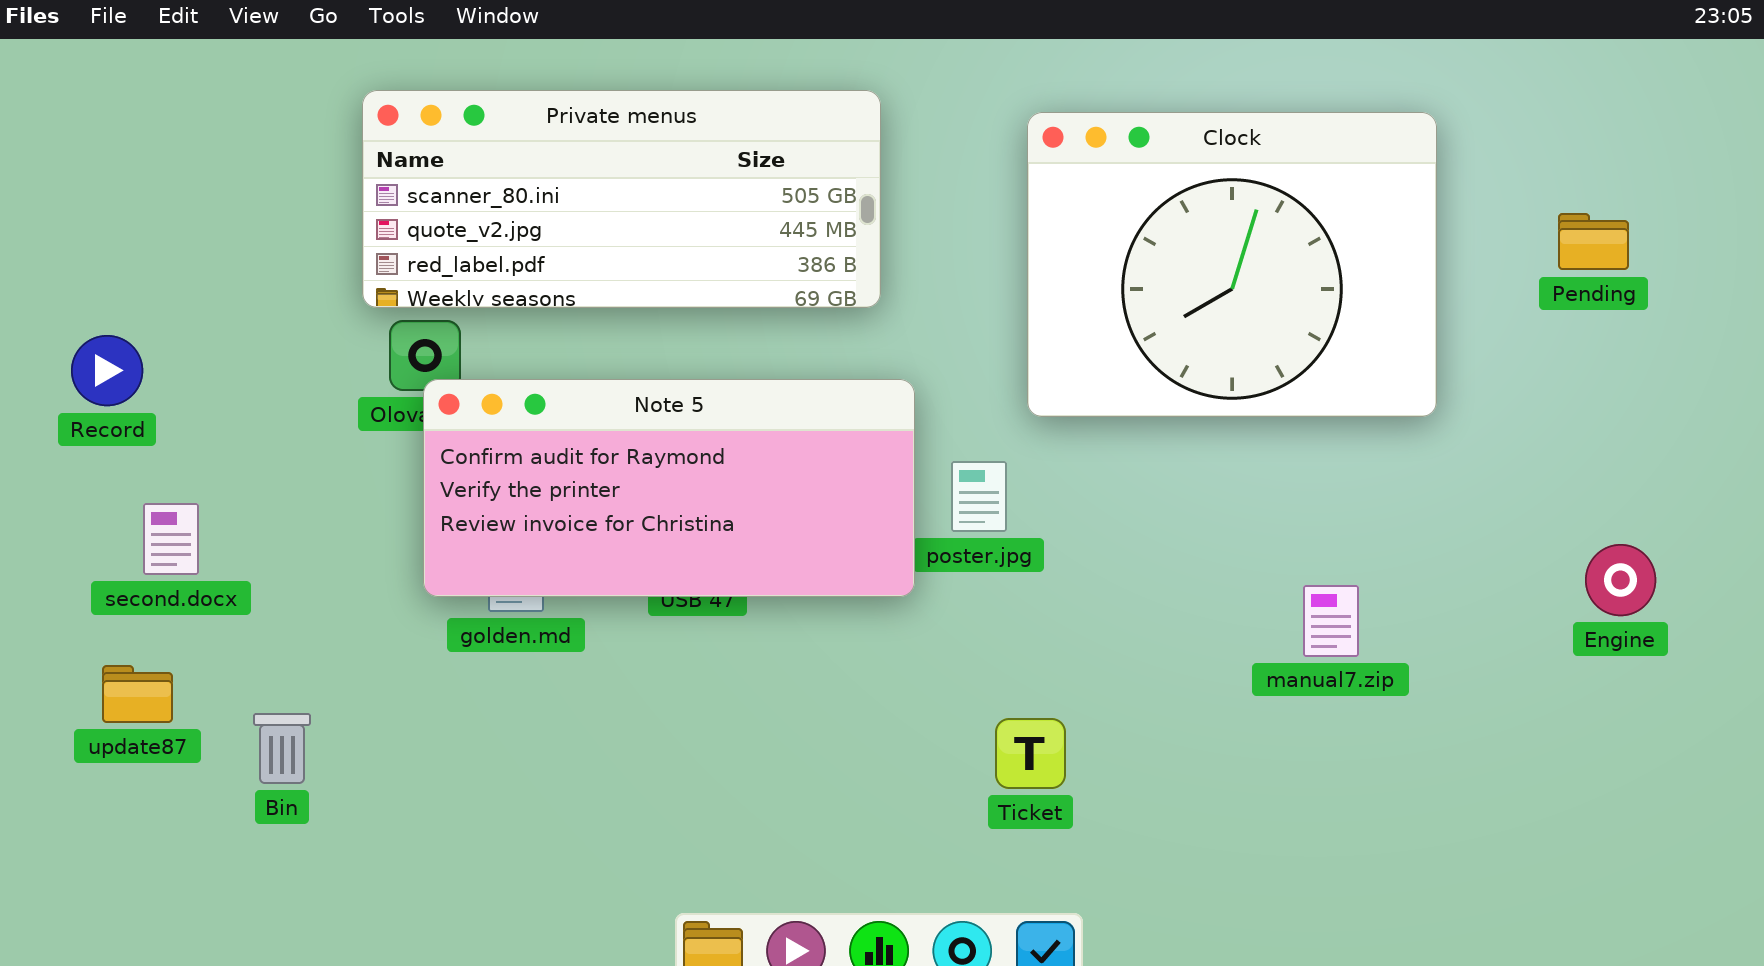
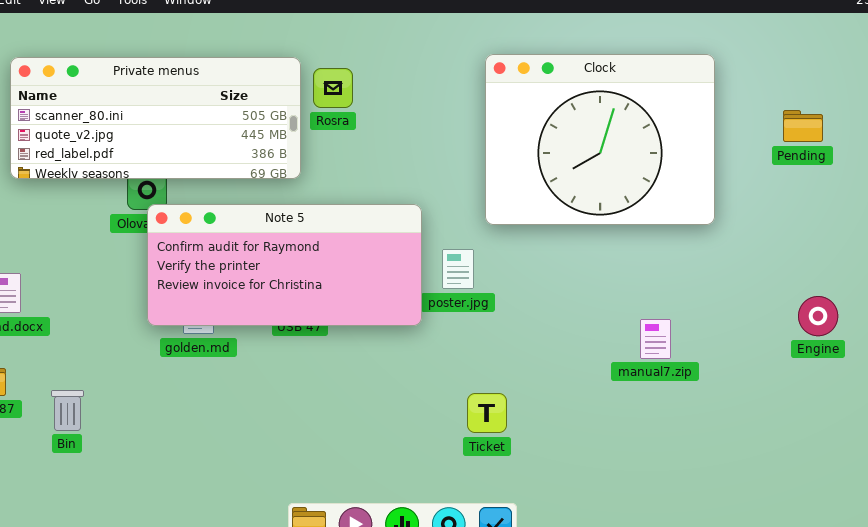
Private menus: [362,90,881,308] -> [10,57,301,179], moved

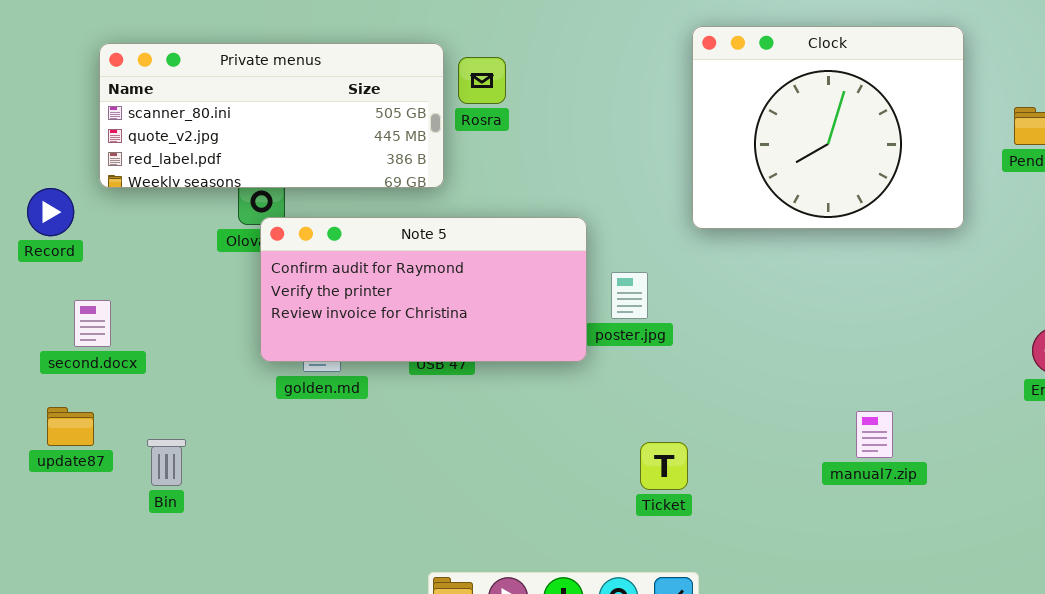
Clock: [485,54,715,225] -> [692,26,964,229], moved
manual7.zip: [640,319,671,359] -> [856,411,893,458], moved

